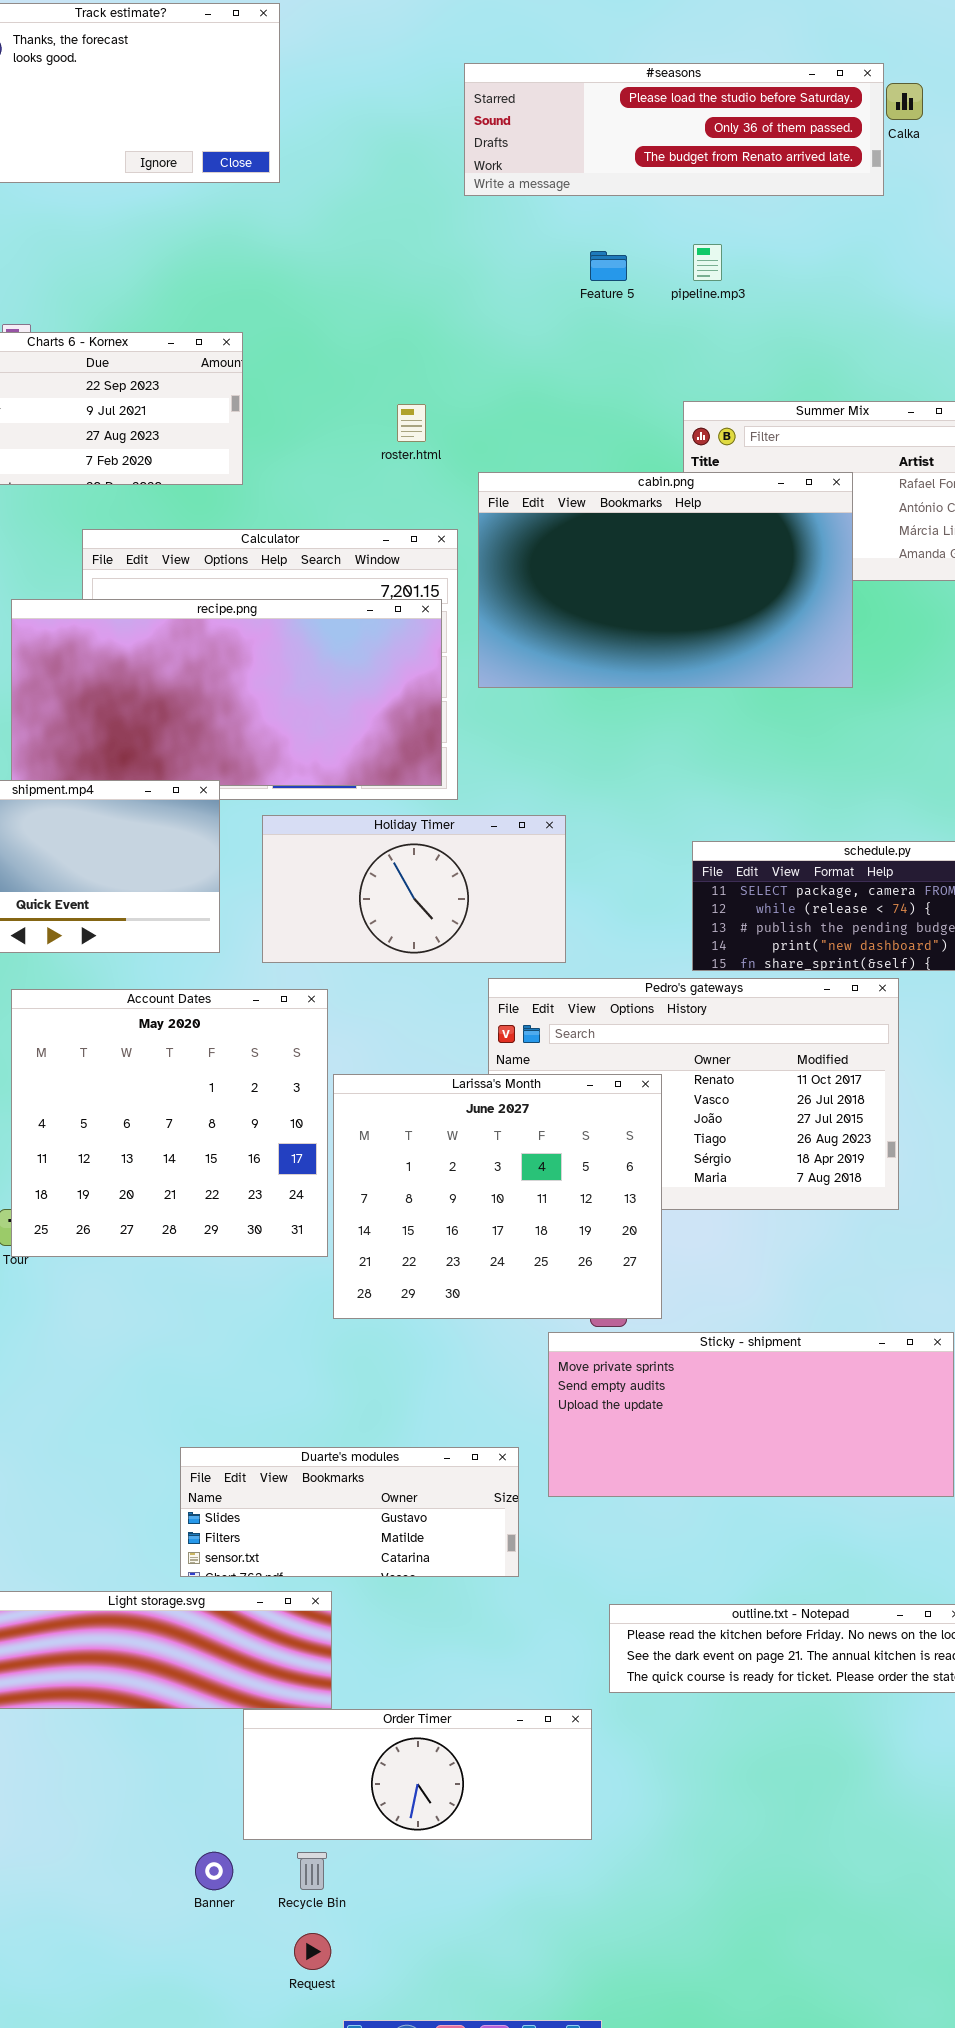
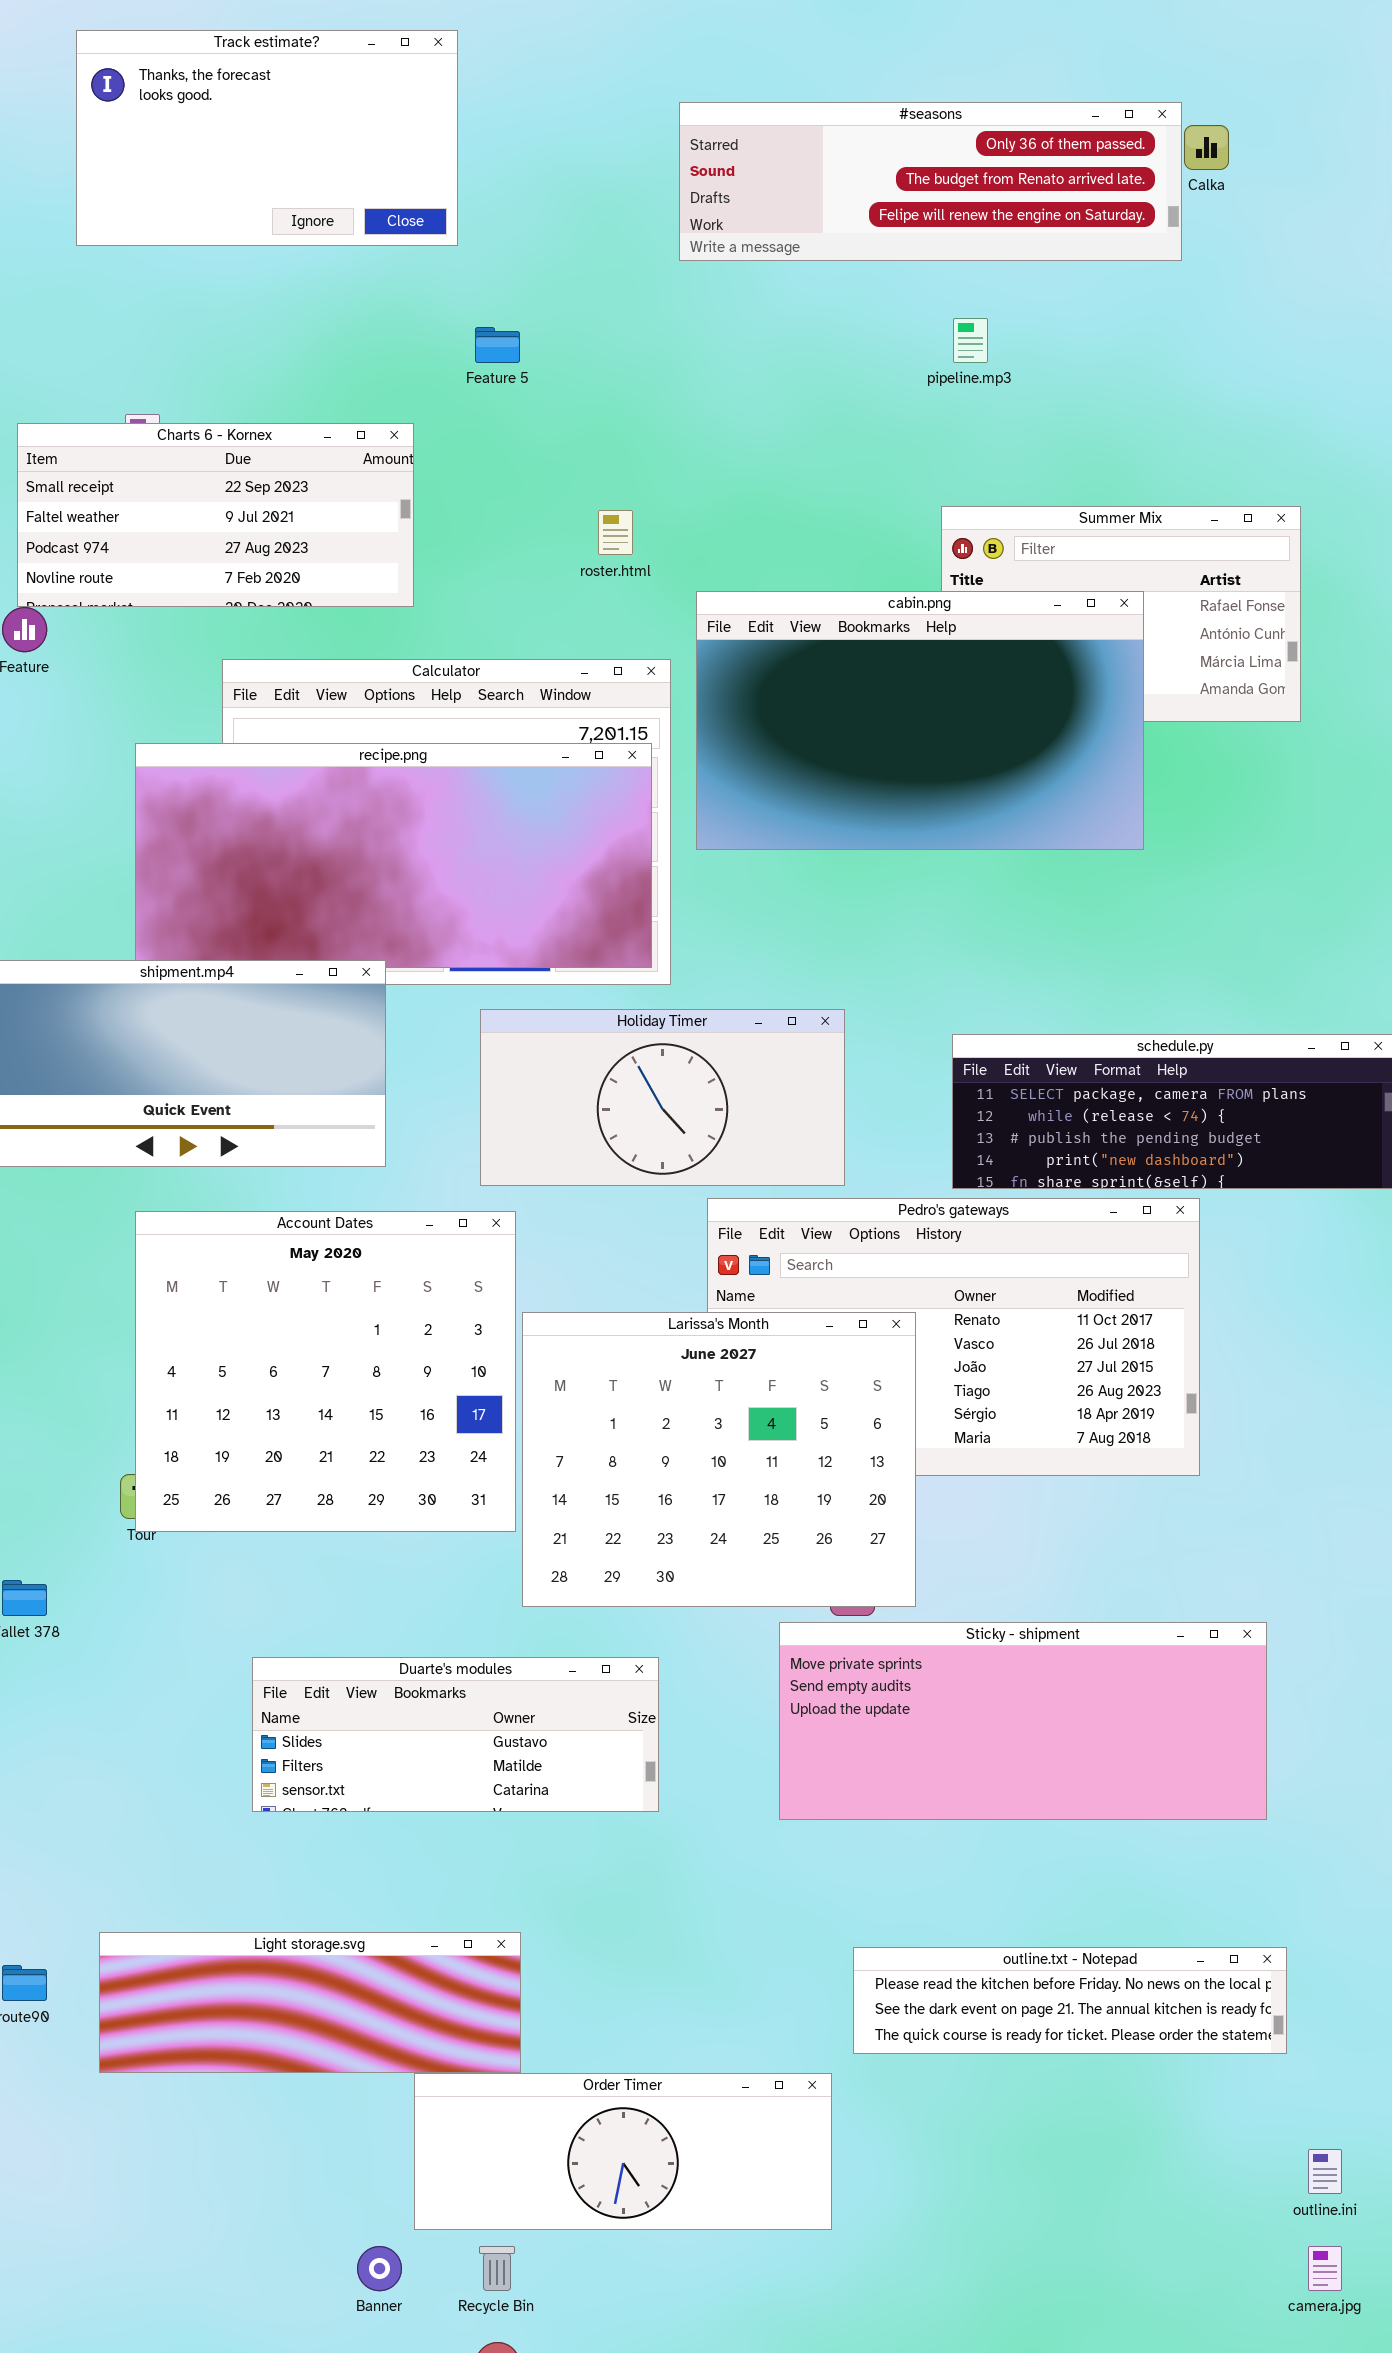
#seasons: [464,63,884,196] -> [679,102,1182,261], scrolled down 1 row
Feature 5: [590,251,627,281] -> [475,327,520,363], moved
Holiday Timer: [262,815,566,963] -> [480,1009,845,1186], moved
Duarte's modules: [180,1447,519,1577] -> [252,1657,659,1812], moved

